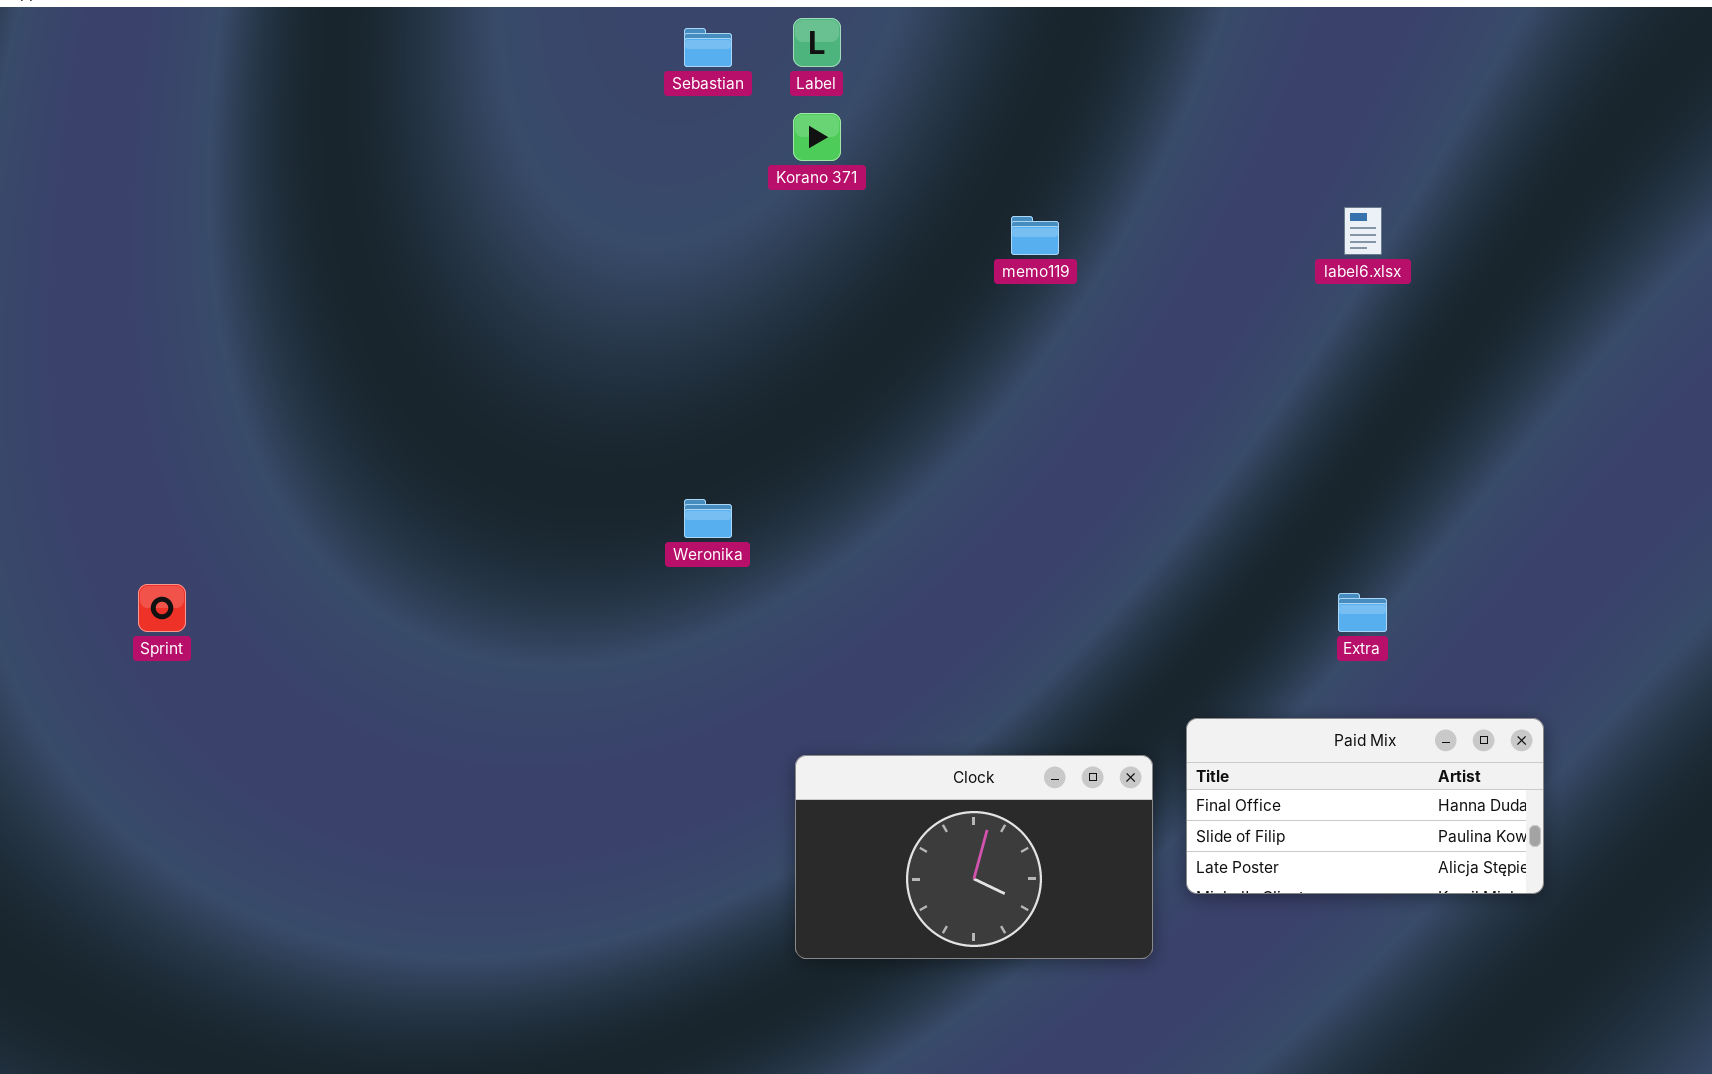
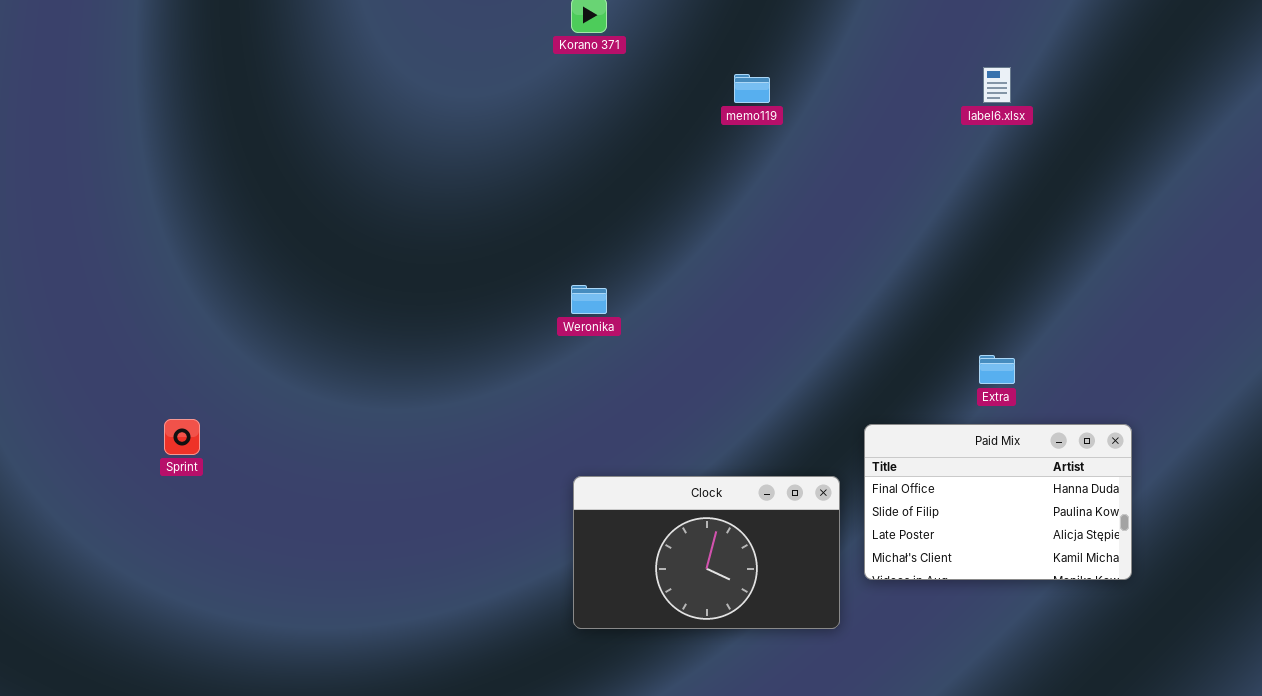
Weronika: [684,499,732,538] -> [571,285,607,314], moved
Sprint: [138,584,186,632] -> [164,419,200,455], moved
Paid Mix: [1186,718,1544,894] -> [864,424,1132,580], resized

